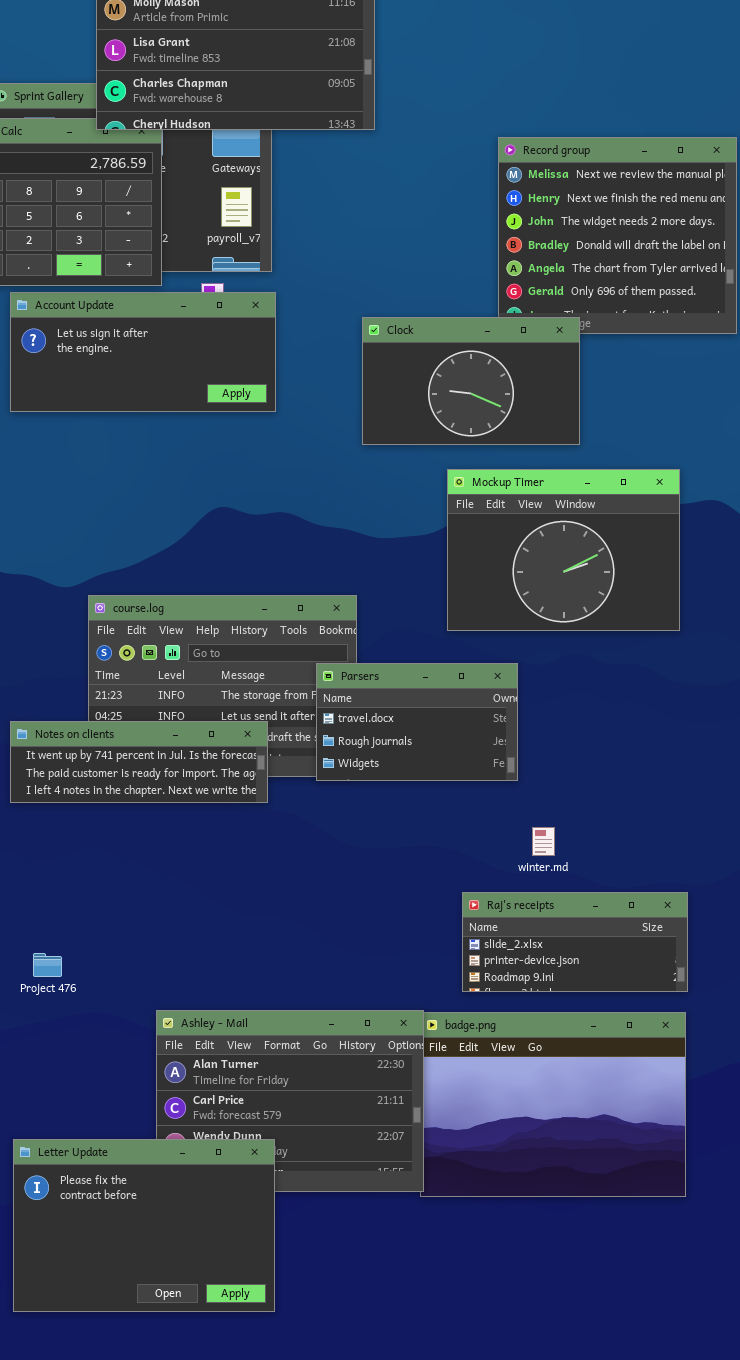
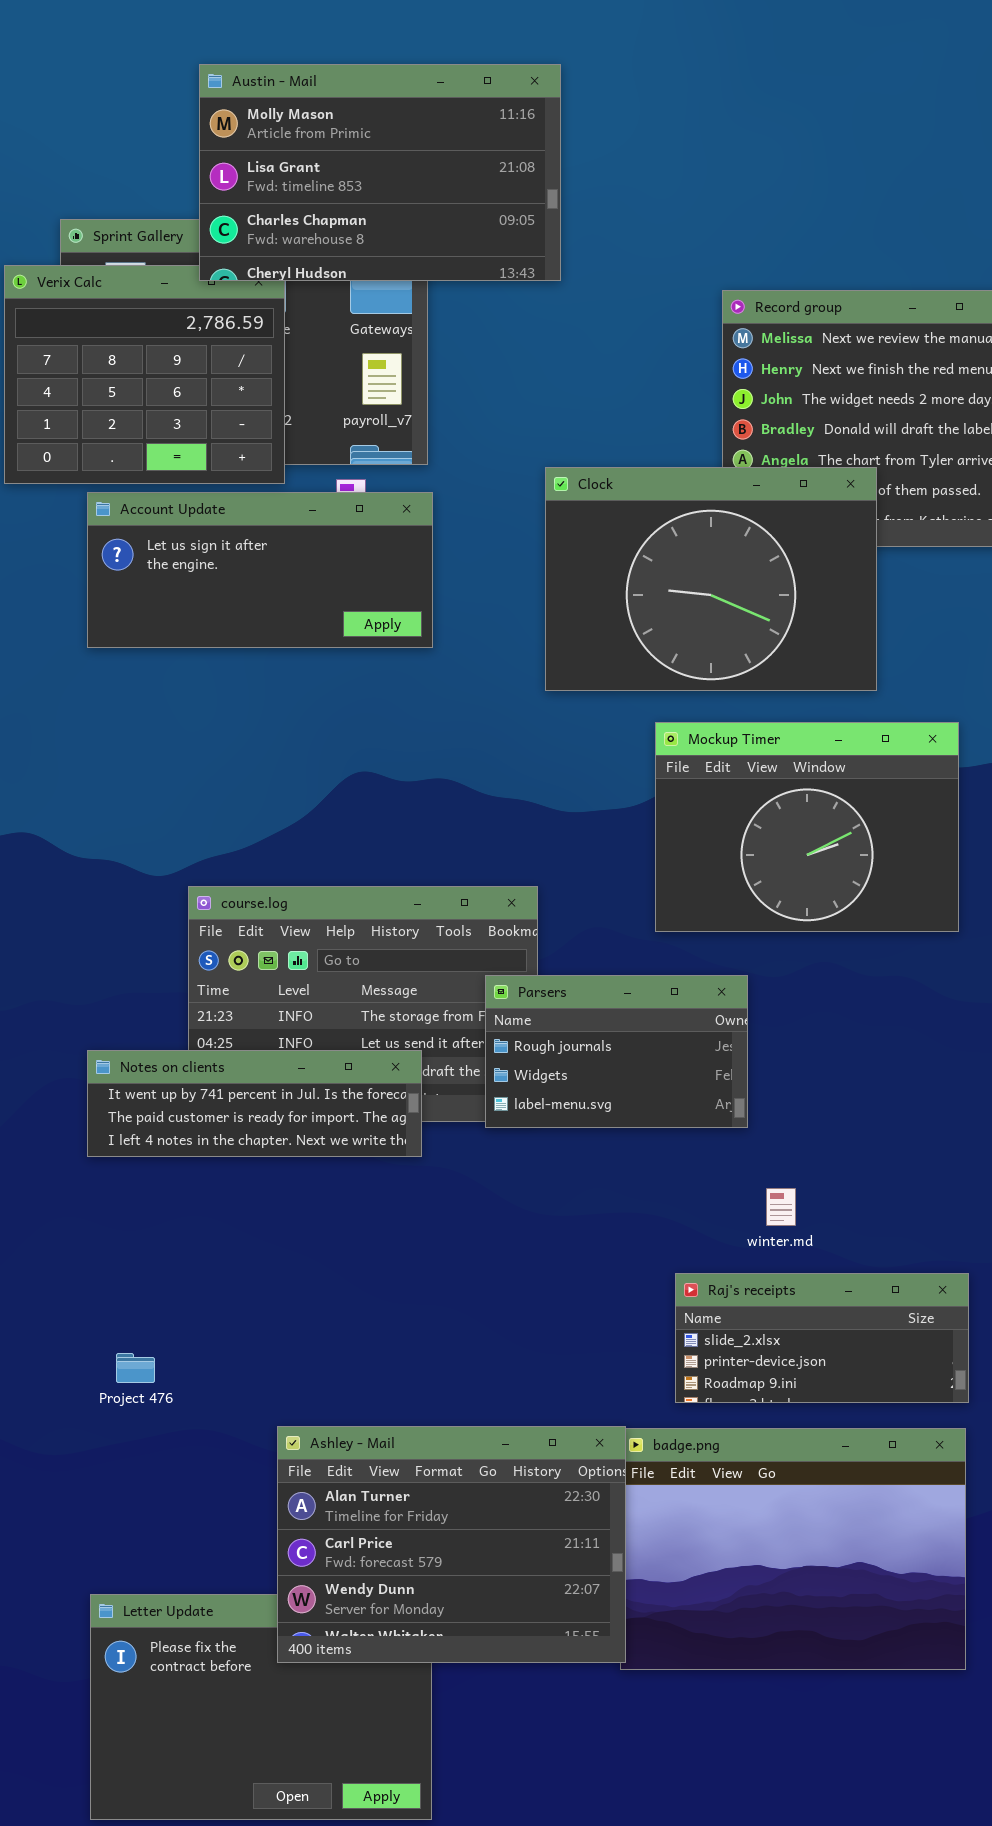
Clock: [362,317,580,445] -> [545,467,877,691], resized
Parsers: [316,663,518,781] -> [485,975,748,1128], scrolled down 1 row
Ashley - Mail: [156,1010,424,1192] -> [277,1426,626,1663], raised

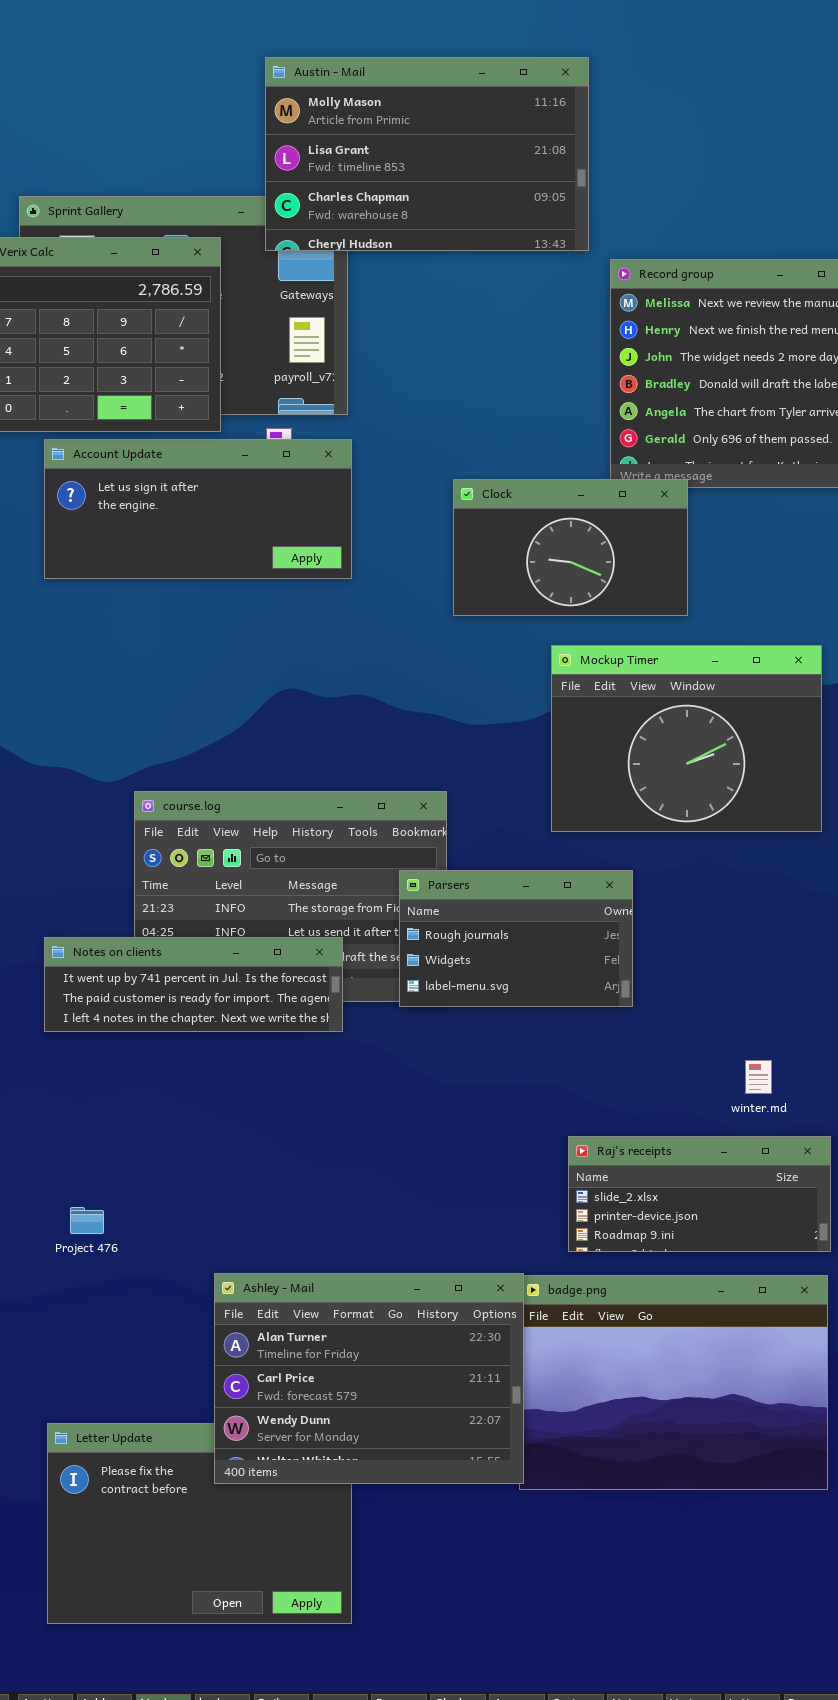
Austin - Mail: [199,64,561,281] -> [265,57,589,251], moved
Clock: [545,467,877,691] -> [453,479,688,616], resized
winter.md: [766,1188,796,1226] -> [745,1060,772,1094], moved

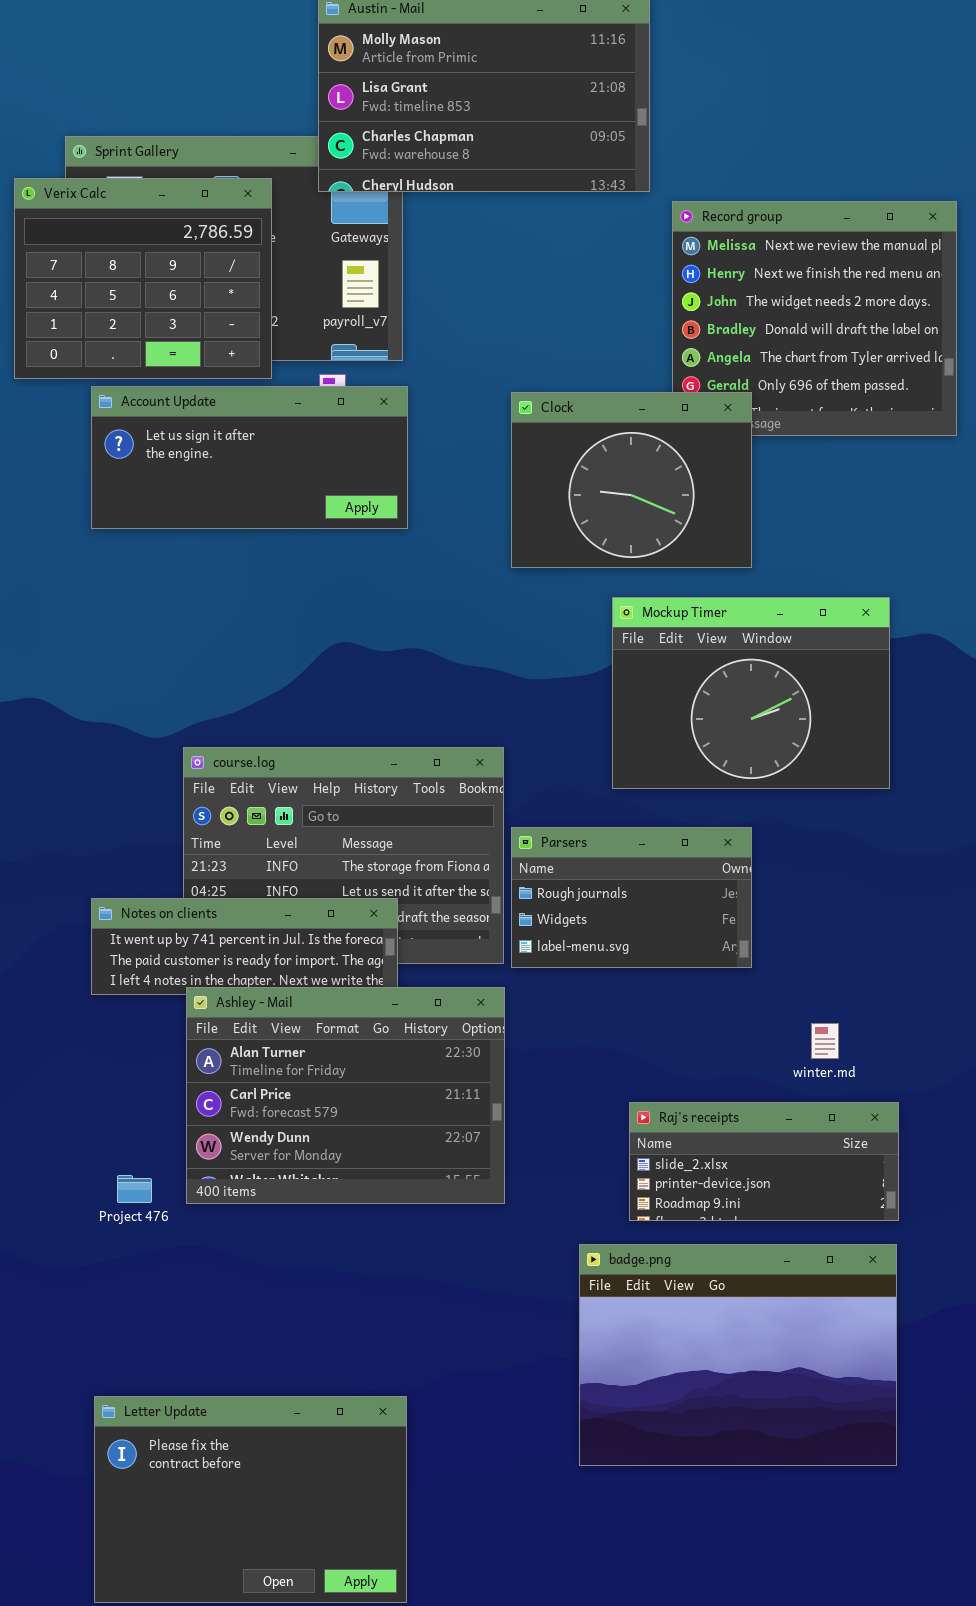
Clock: [453,479,688,616] -> [511,392,752,568], resized
Parsers: [399,870,633,1007] -> [511,827,752,968], moved
Ashley - Mail: [214,1273,524,1484] -> [186,987,505,1204], moved

